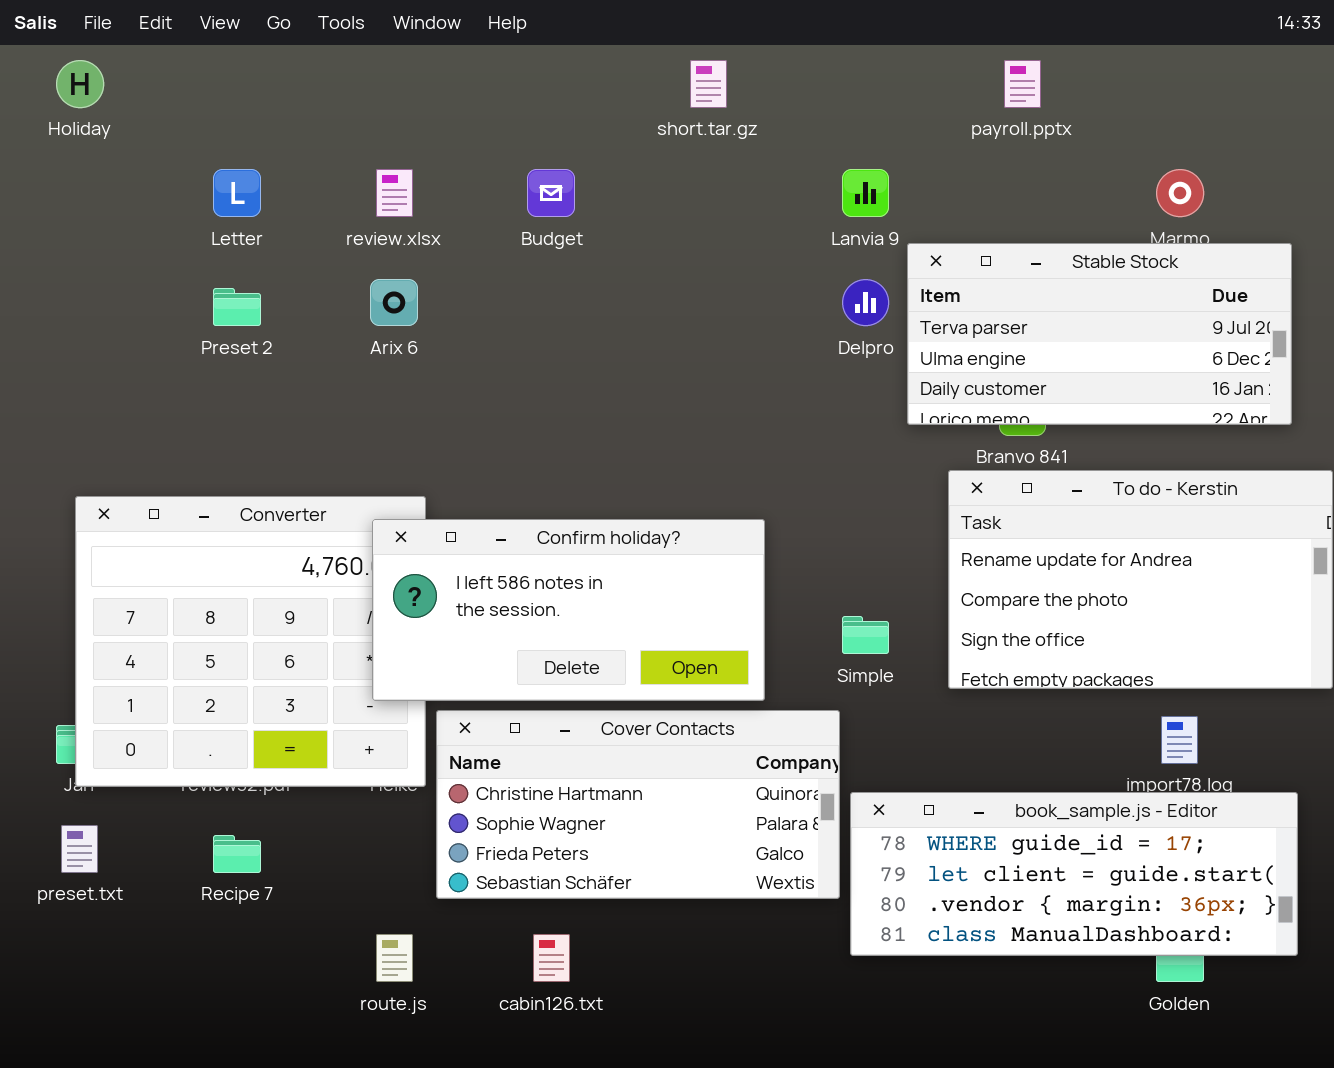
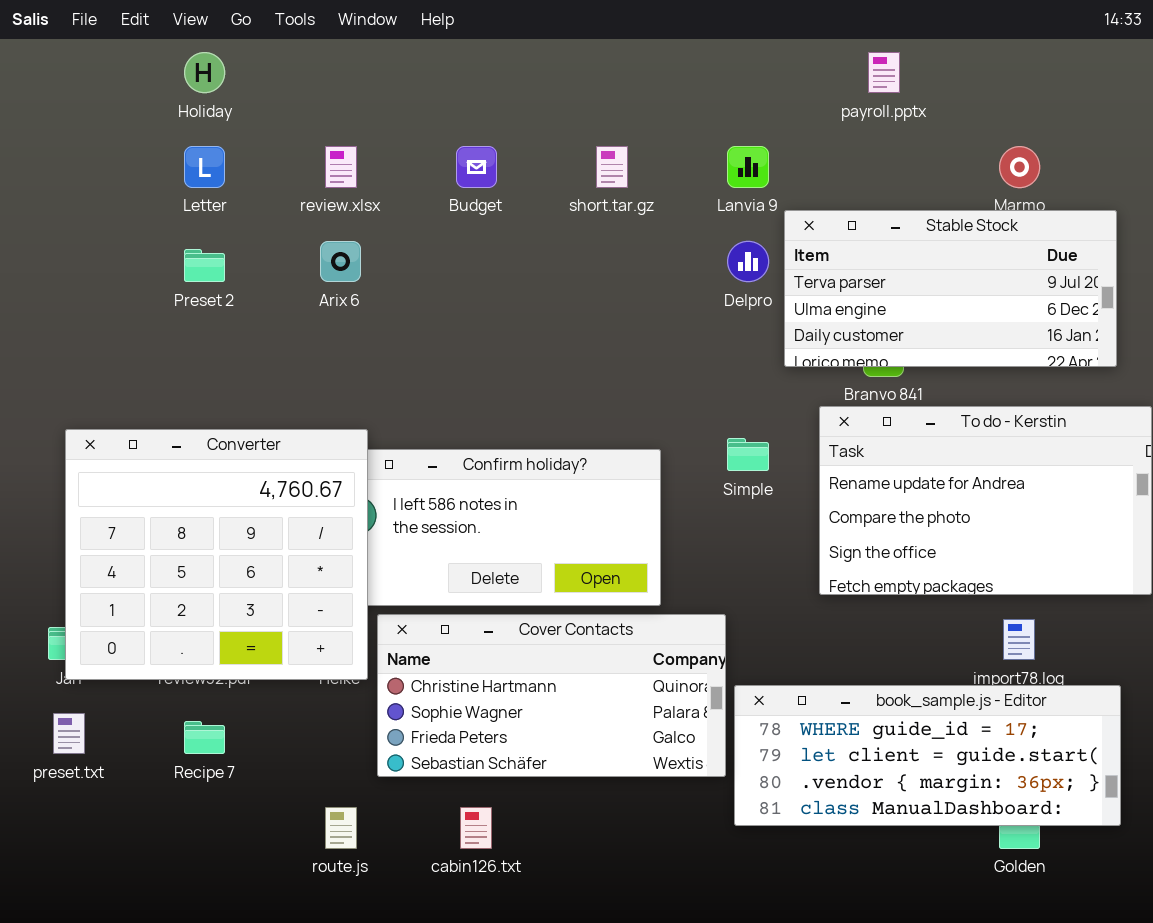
Holiday: [56,60,104,108] -> [184,52,225,93], moved
short.tar.gz: [690,60,727,108] -> [596,146,628,188], moved
Converter: [75,496,426,787] -> [65,429,368,680], raised
Simple: [842,616,889,654] -> [727,438,769,471], moved

